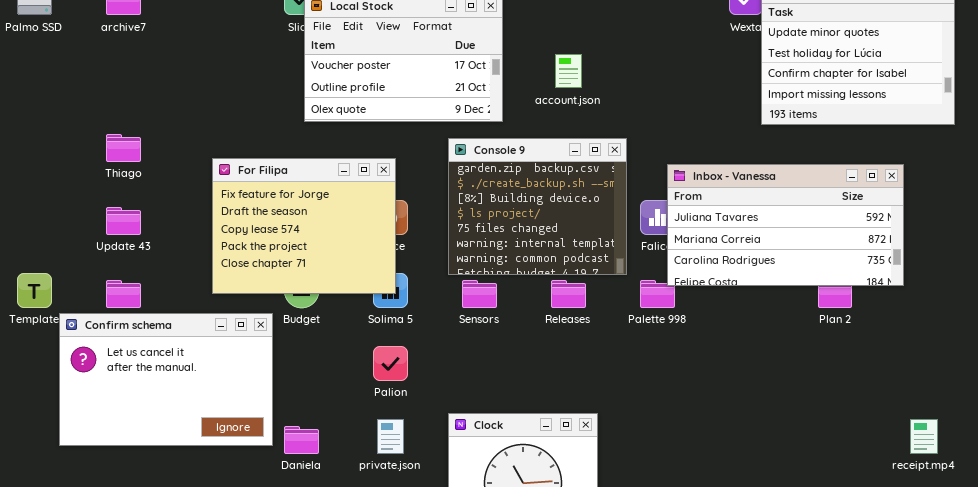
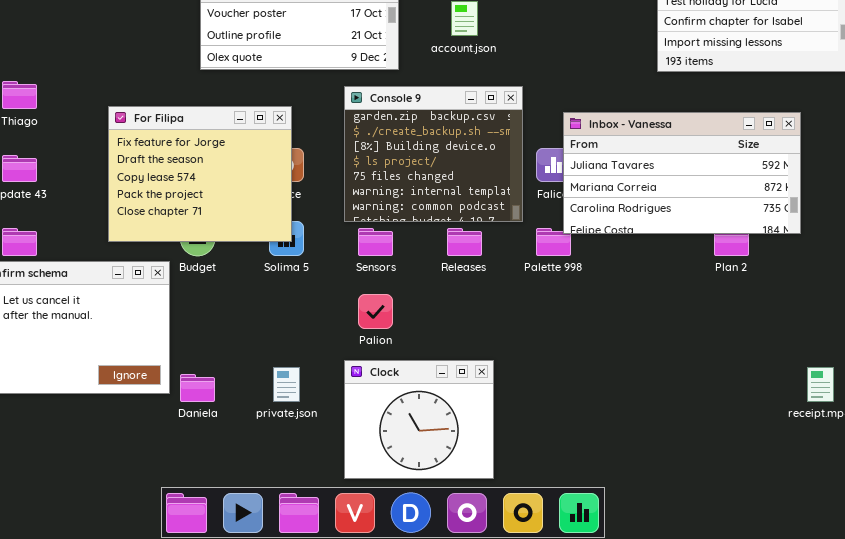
Palion: [373,346,408,381] -> [358,294,393,329], moved

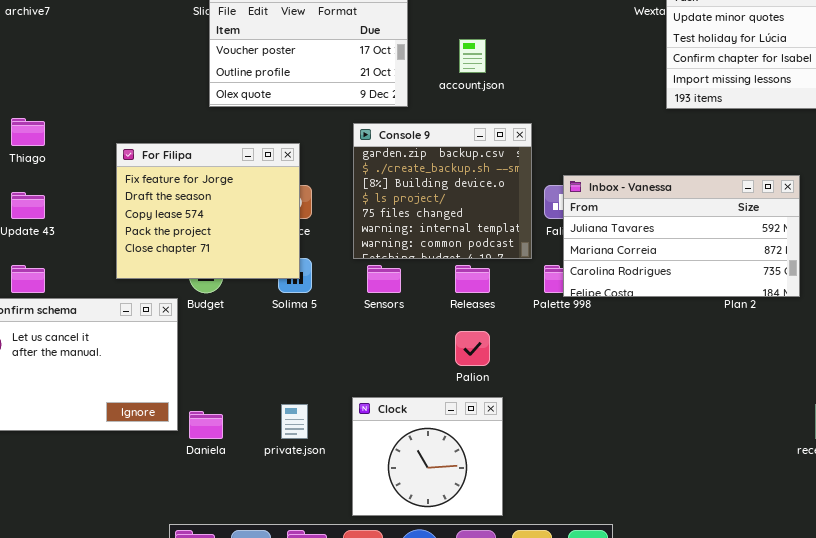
Inbox - Vanessa: [563,112,801,234] -> [563,175,800,297], moved
Palion: [358,294,393,329] -> [455,331,490,366], moved

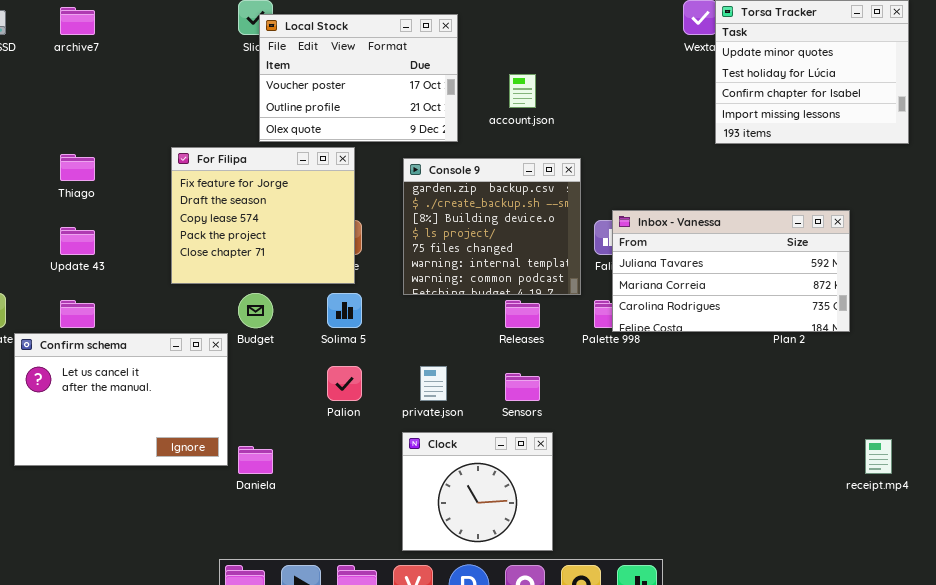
For Filipa: [116,143,300,279] -> [171,147,355,284], moved
Sensors: [367,265,401,293] -> [505,373,540,401], moved
Palion: [455,331,490,366] -> [327,366,362,401], moved
private.json: [281,404,308,439] -> [420,366,447,401], moved

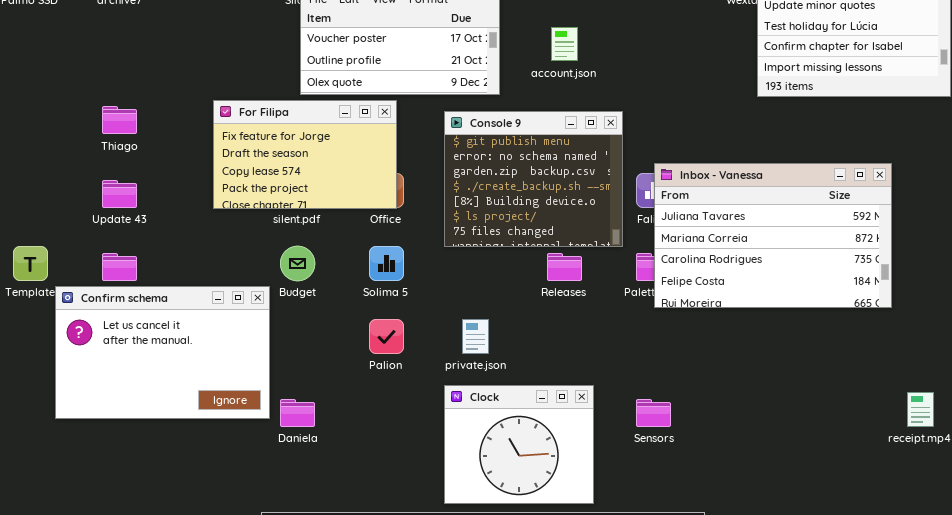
For Filipa: [171,147,355,284] -> [213,100,397,209], resized
Console 9: [403,158,581,295] -> [444,111,623,247], scrolled up 2 rows
Inbox - Vanessa: [612,210,850,332] -> [654,163,892,308], resized
Sensors: [505,373,540,401] -> [636,399,671,427], moved

